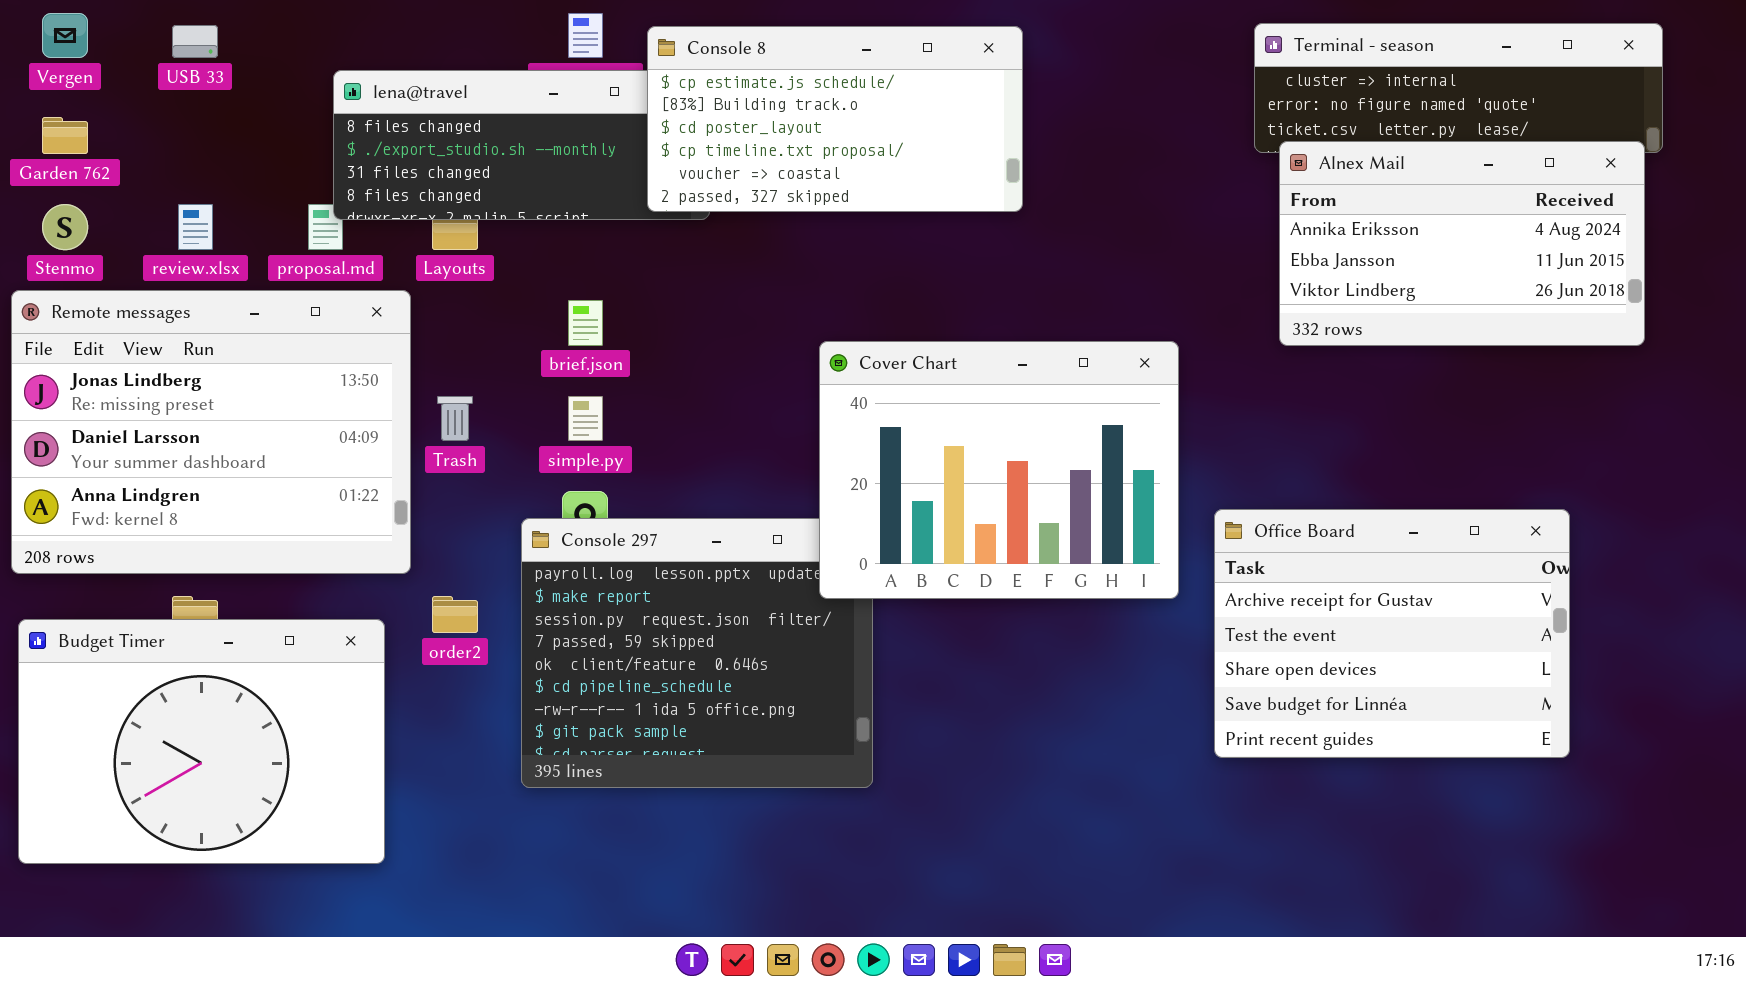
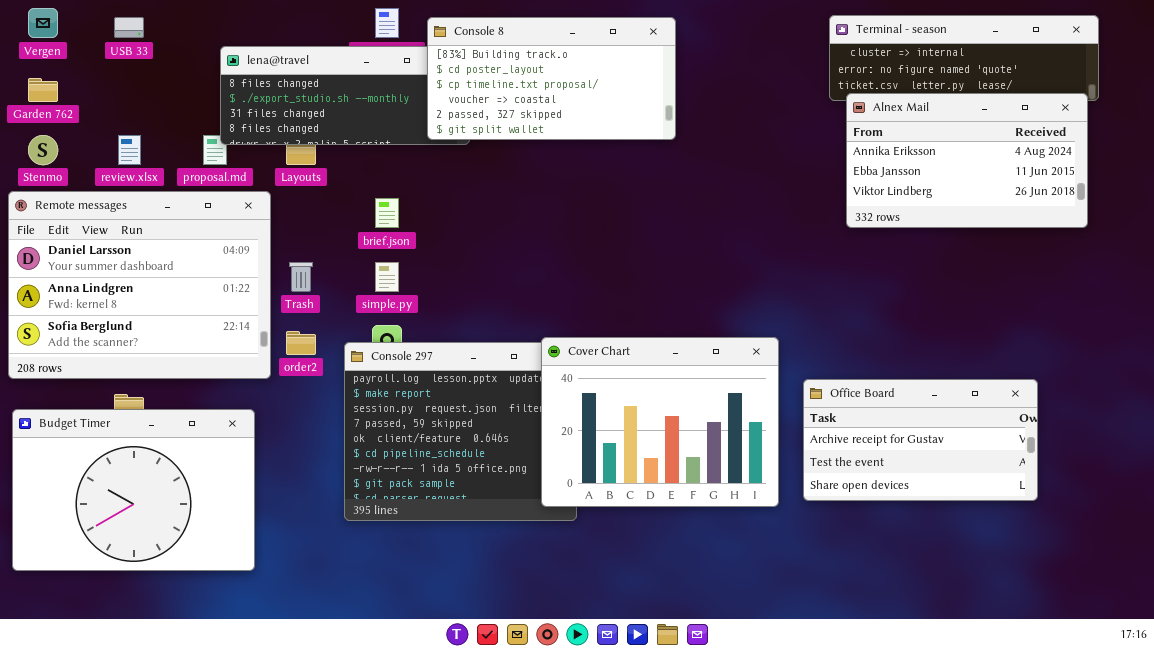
Console 8: [647,26,1023,212] -> [427,17,676,140], scrolled down 1 row
Remote messages: [11,290,411,574] -> [8,191,271,379], scrolled down 1 row
Cover Chart: [819,341,1179,599] -> [541,337,779,507], moved
Office Board: [1214,509,1570,758] -> [803,379,1038,501], resized
order2: [432,596,478,633] -> [286,331,316,355], moved

